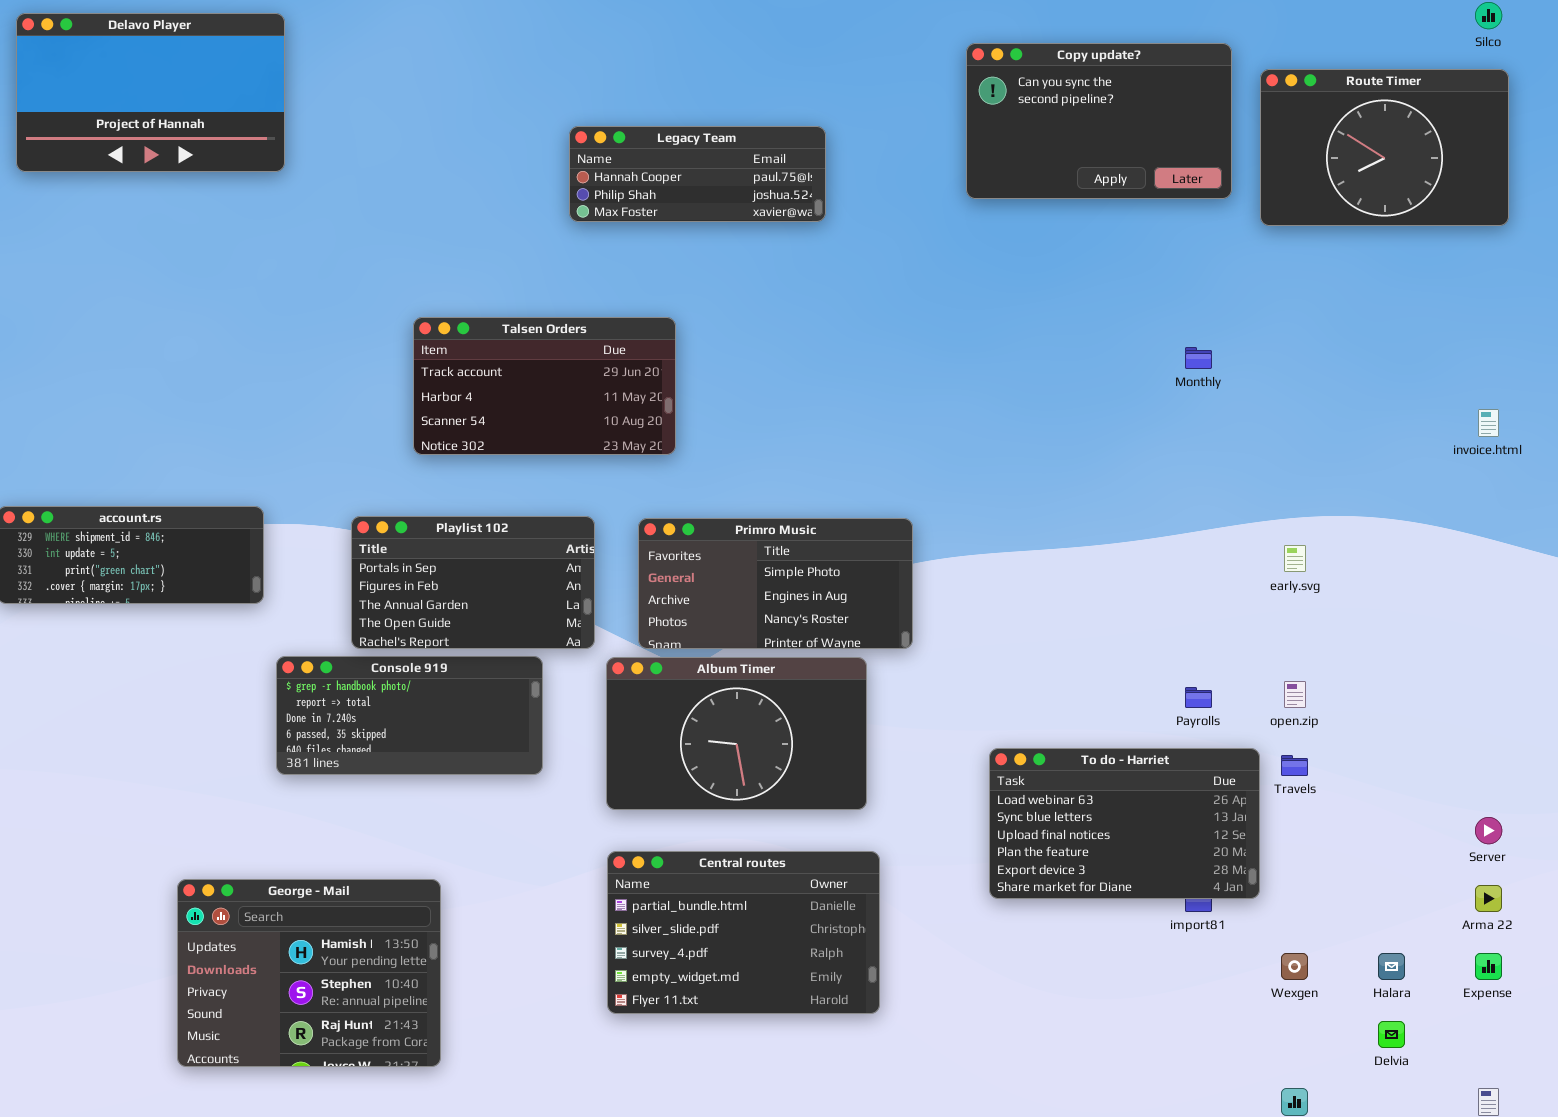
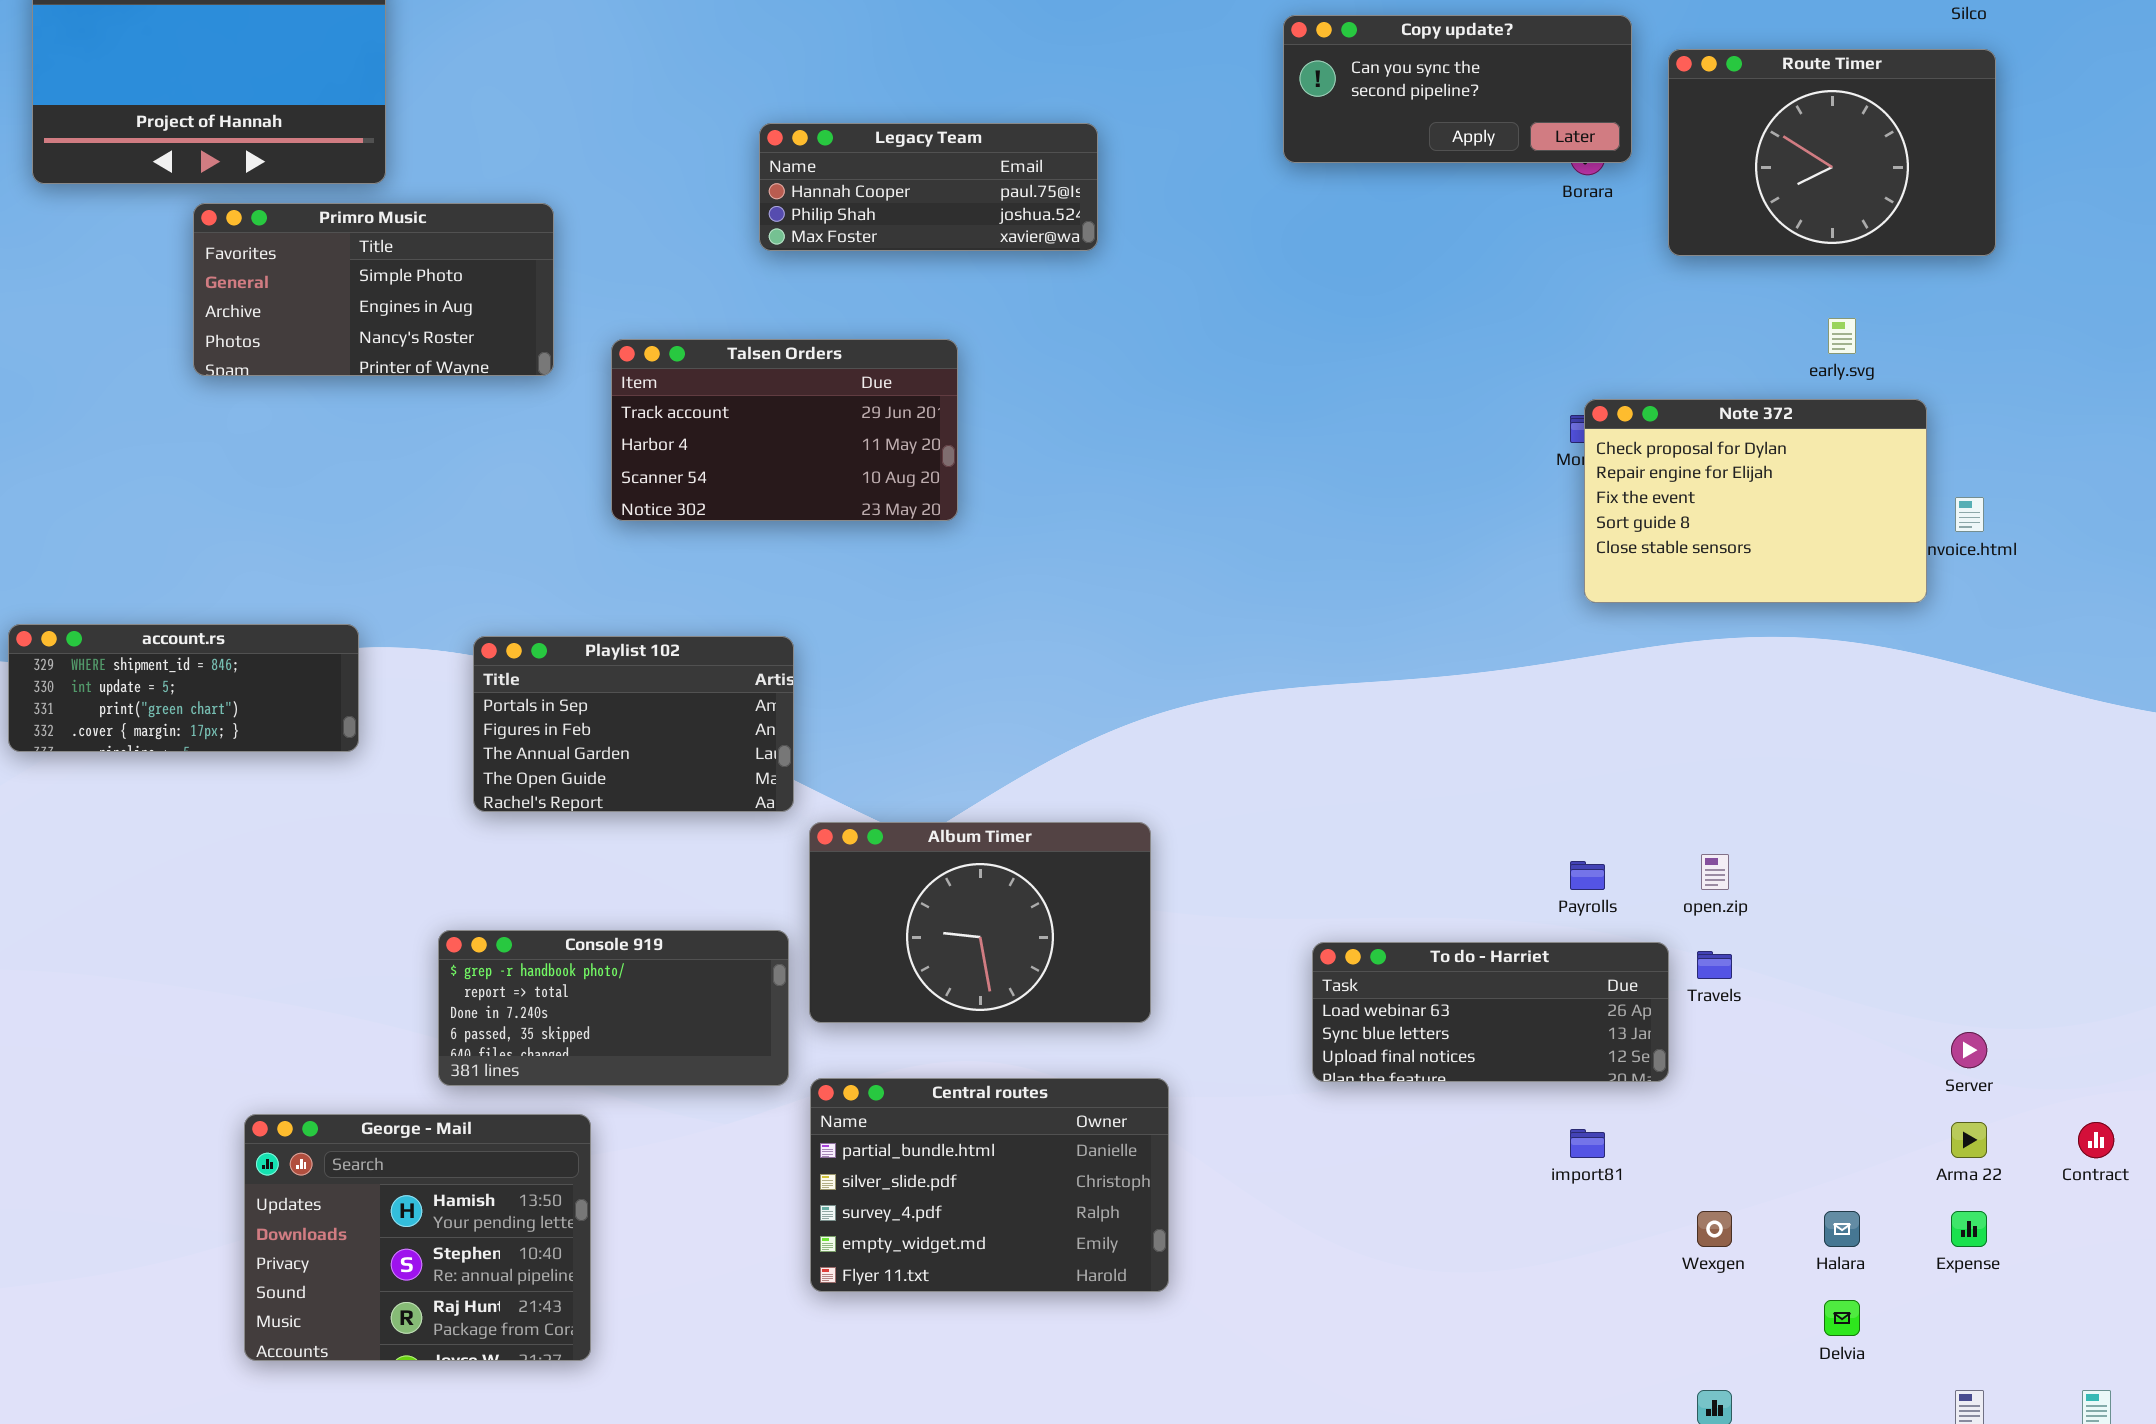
Copy update?: [966,43,1232,199] -> [1283,15,1632,163], resized
Talsen Orders: [413,317,676,455] -> [611,339,958,521], moved
Note 372: none -> [1584,399,1927,603], opened
Primro Music: [638,518,913,649] -> [193,203,554,376], moved
early.svg: [1284,545,1306,572] -> [1828,318,1856,354], moved
Console 919: [276,656,543,775] -> [438,930,789,1086], moved
To do - Harriet: [989,748,1260,899] -> [1312,942,1669,1082], resized

